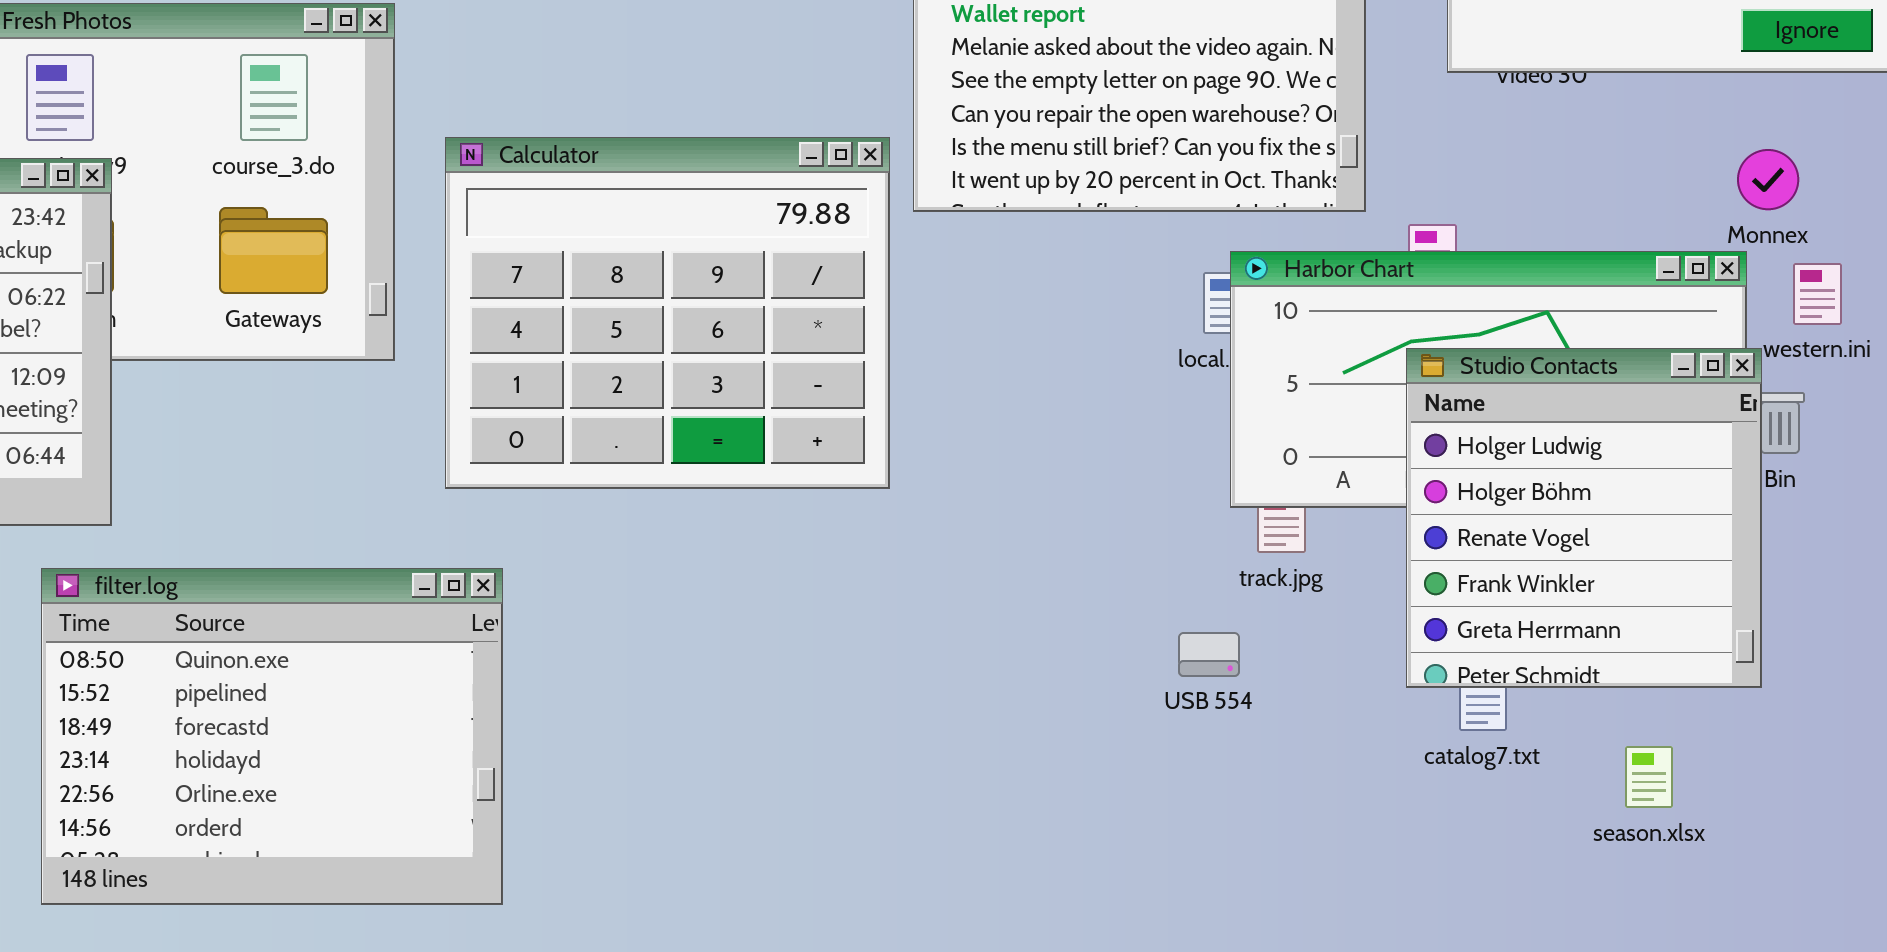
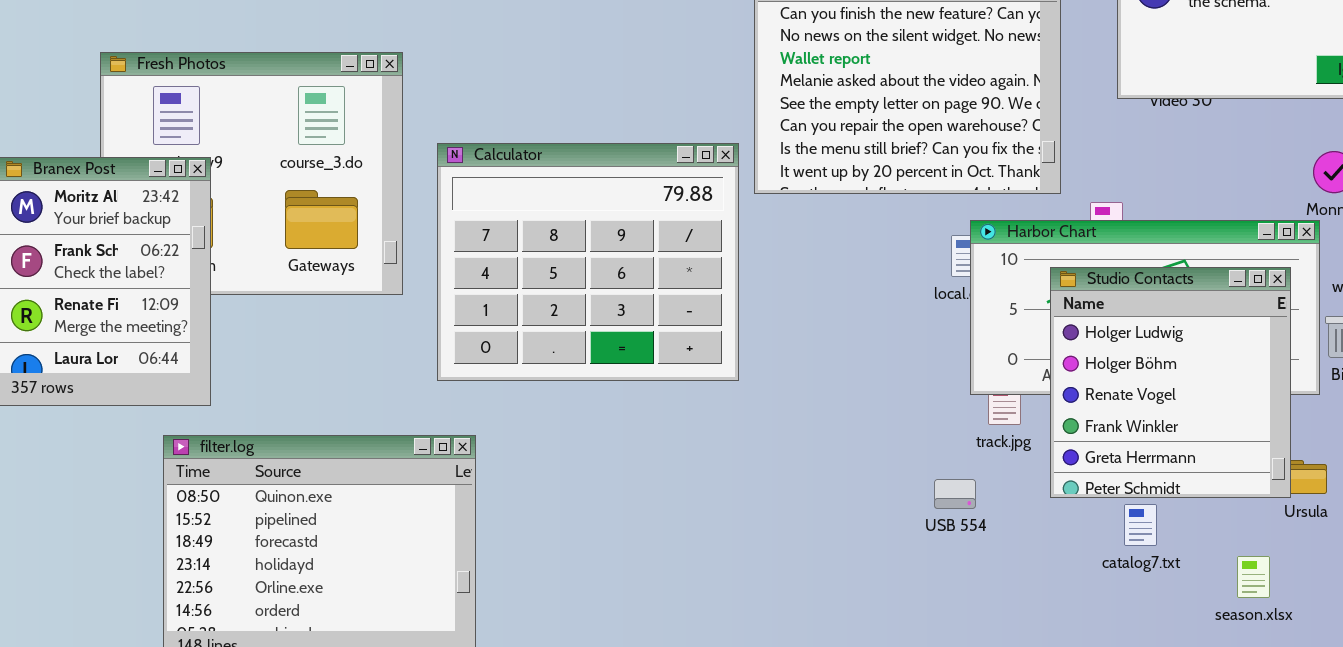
Studio Contacts: [1406,348,1762,688] -> [1050,267,1291,498], moved

